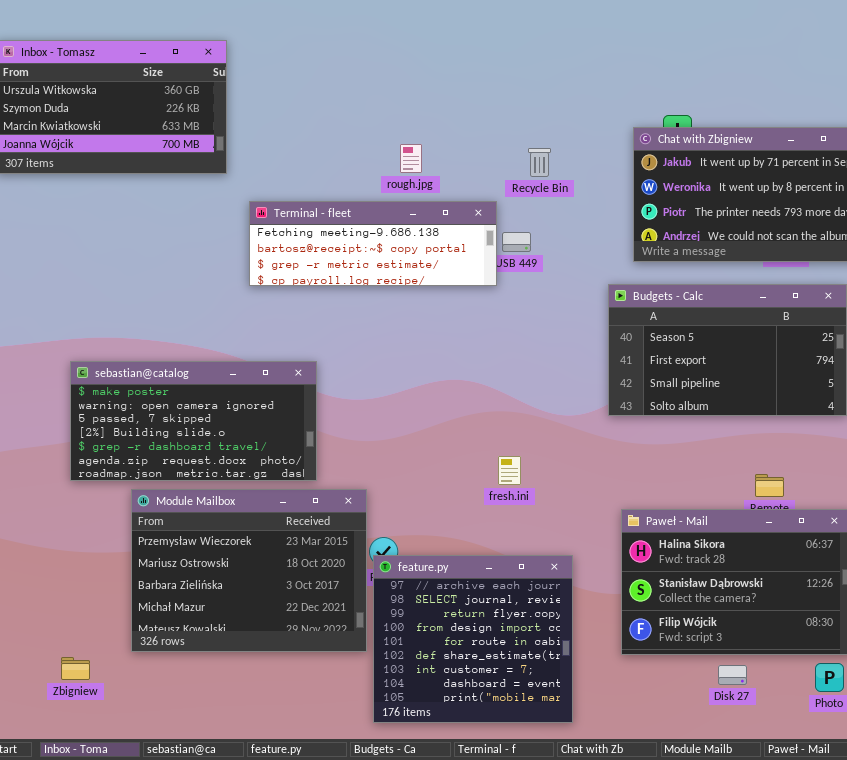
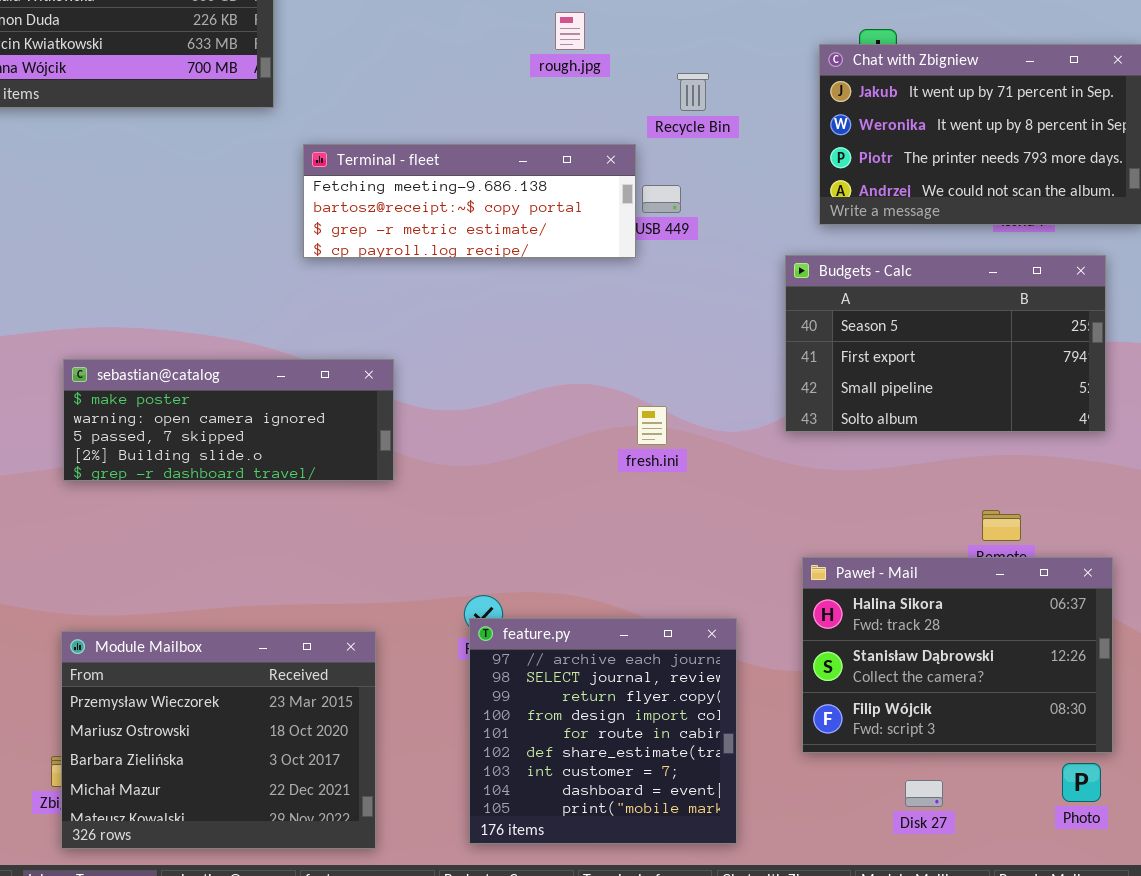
rough.jpg: [400,144,422,173] -> [555,12,585,50], moved
sebastian@catalog: [70,361,317,481] -> [63,359,394,481], resized
fresh.ini: [498,456,521,485] -> [637,406,667,445], moved
Module Mailbox: [131,489,367,652] -> [61,631,376,849], moved
Disk 27: [718,665,747,685] -> [905,780,943,807], moved

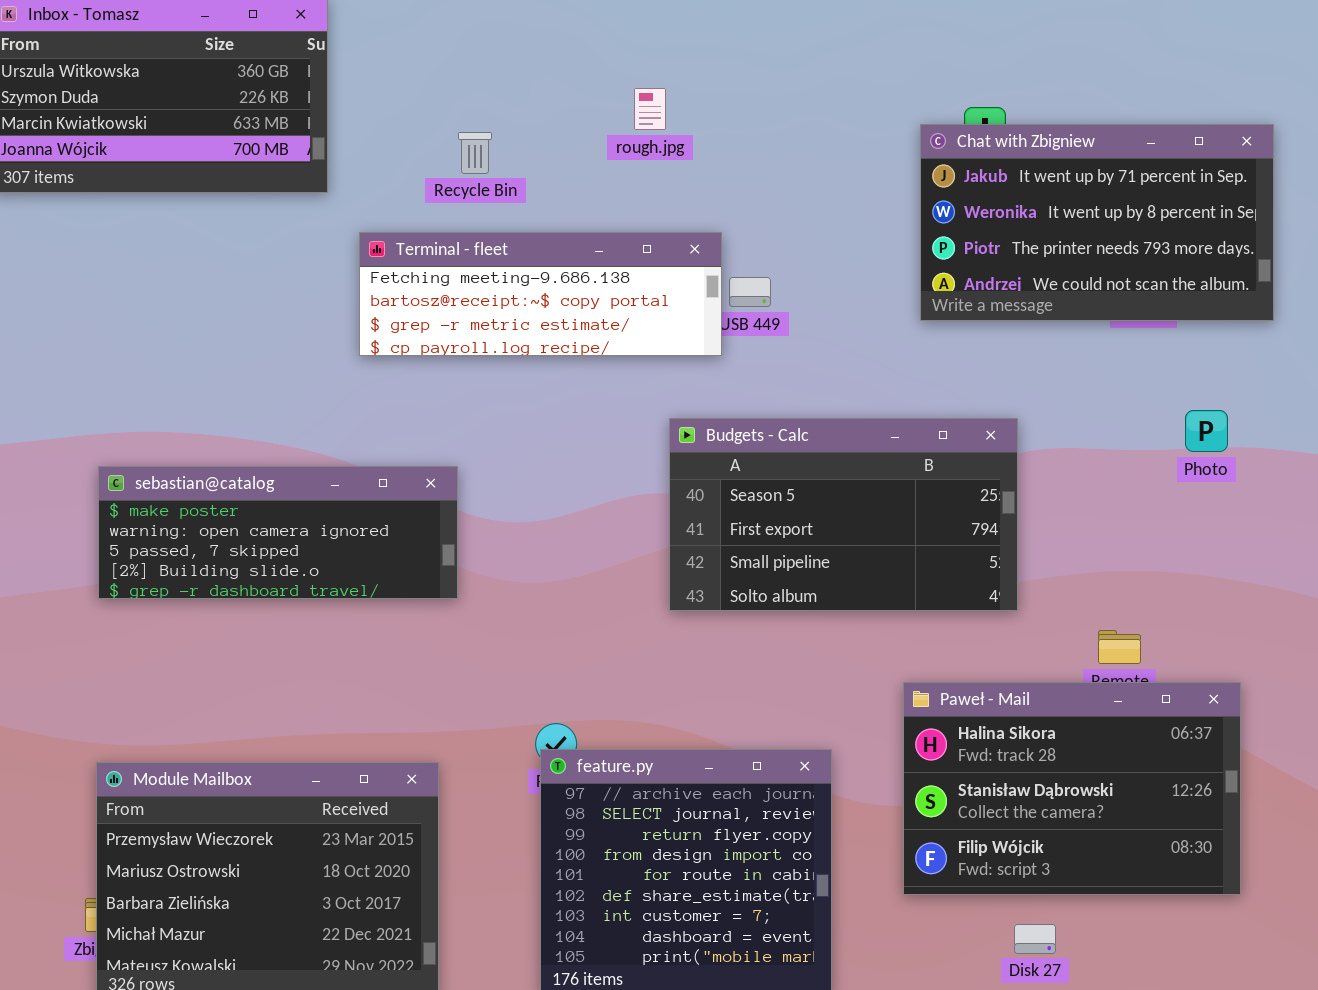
Recycle Bin: [677,73,709,111] -> [458,132,492,174], moved
Budgets - Calc: [785,255,1106,432] -> [669,418,1018,611], moved
Photo: [1062,763,1101,802] -> [1185,410,1228,452], moved

